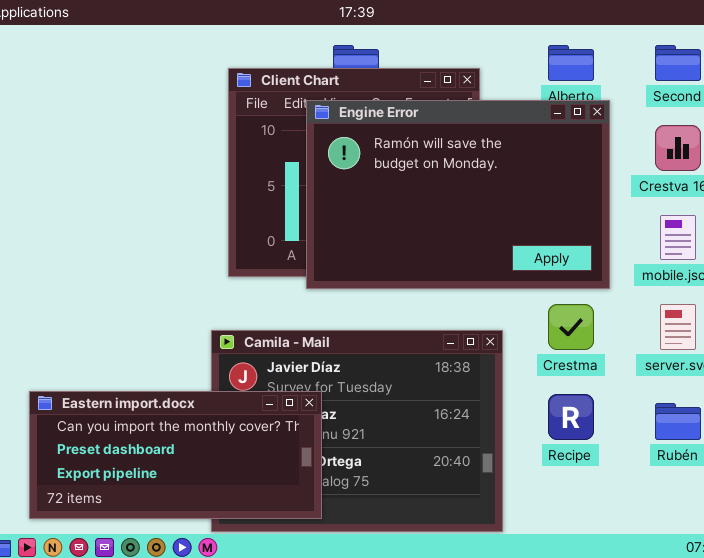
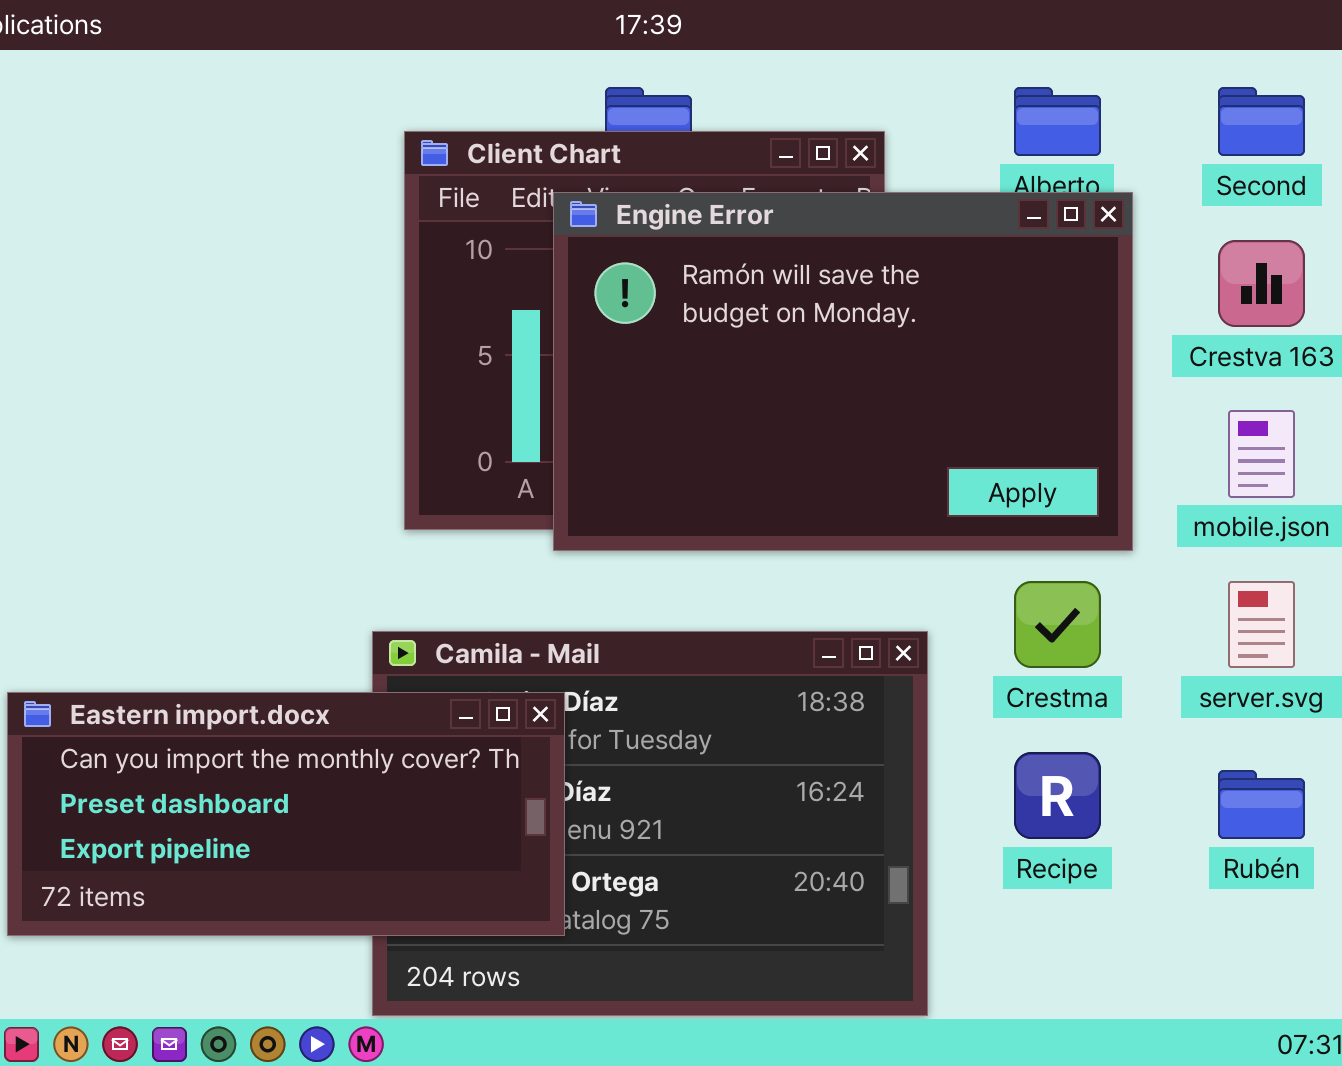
Eastern import.docx: [29,391,322,519] -> [7,692,565,936], moved

